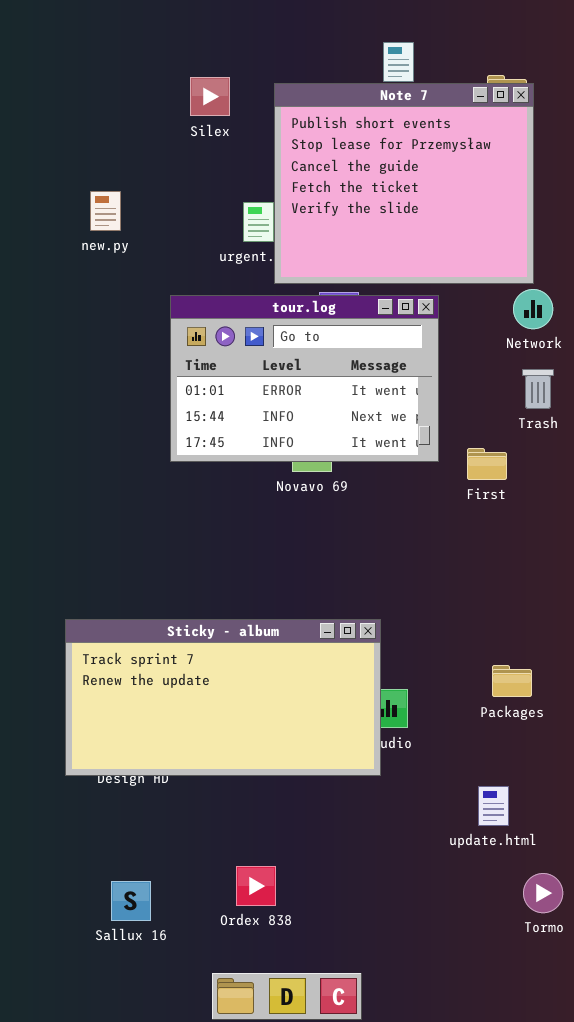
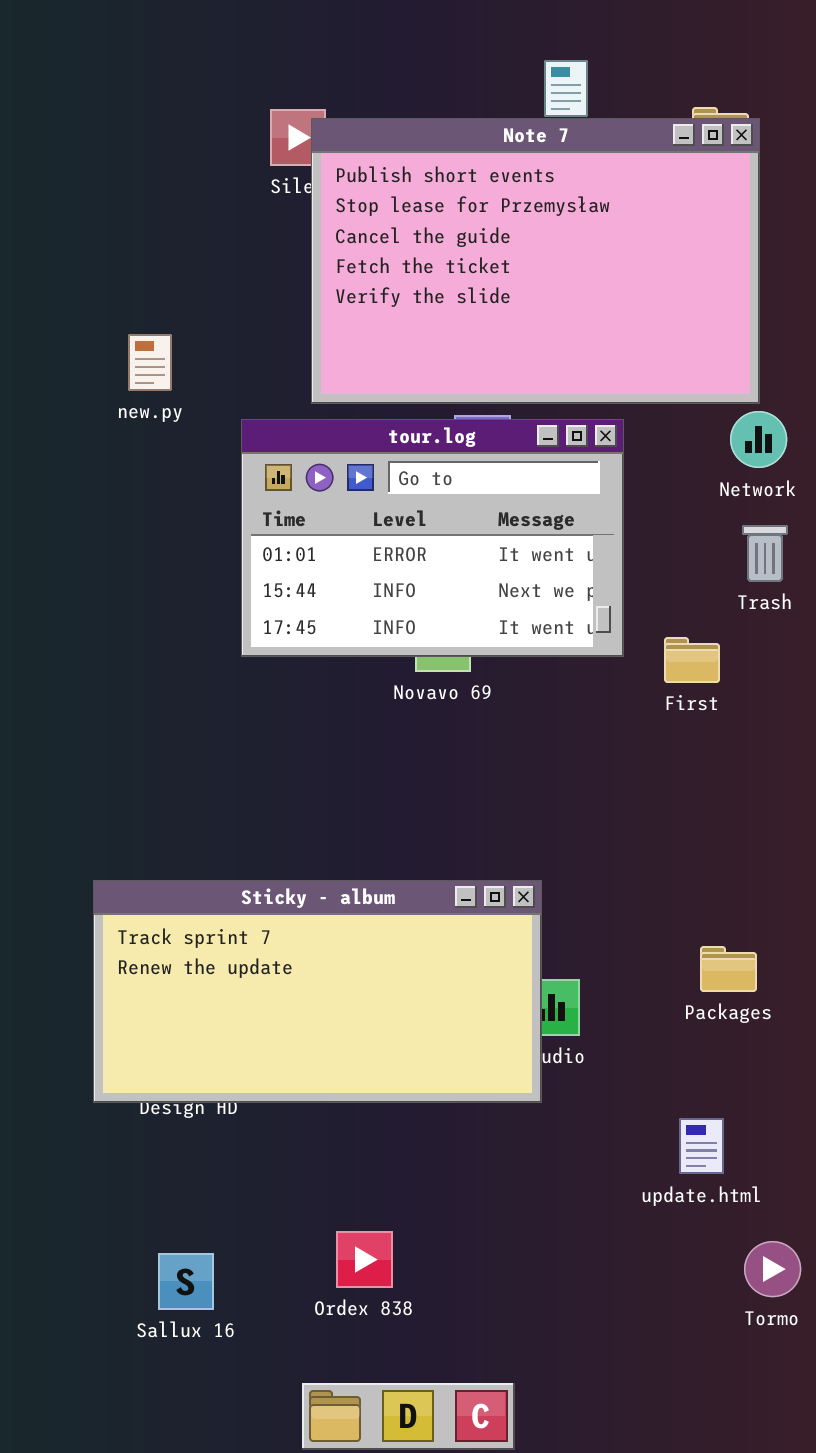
Note 7: [274,83,534,284] -> [311,118,760,404], resized
new.py: [90,191,121,231] -> [128,334,172,391], moved

